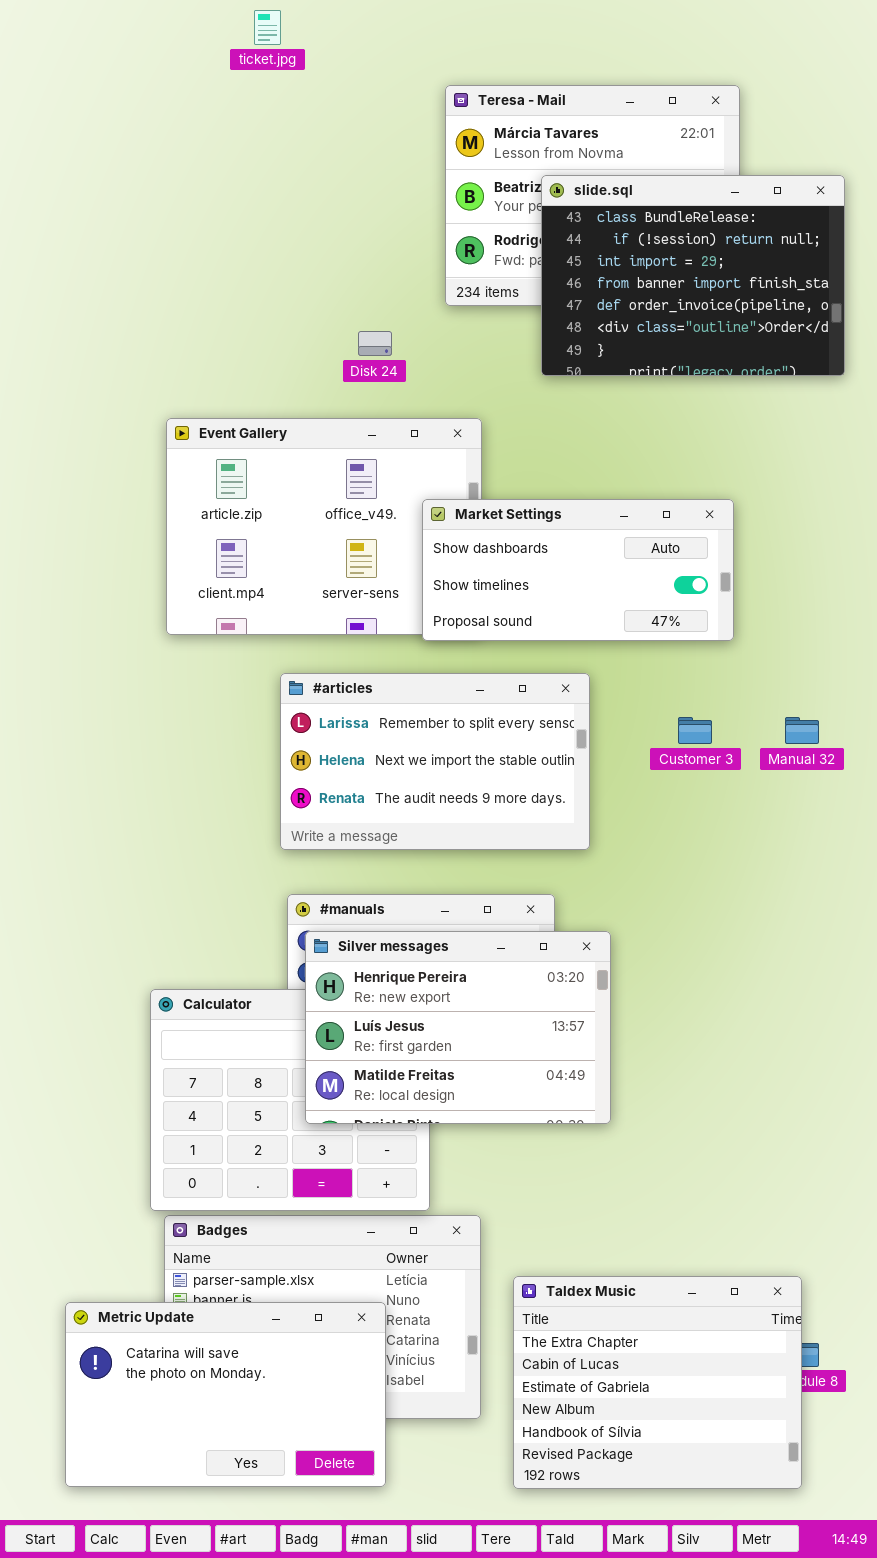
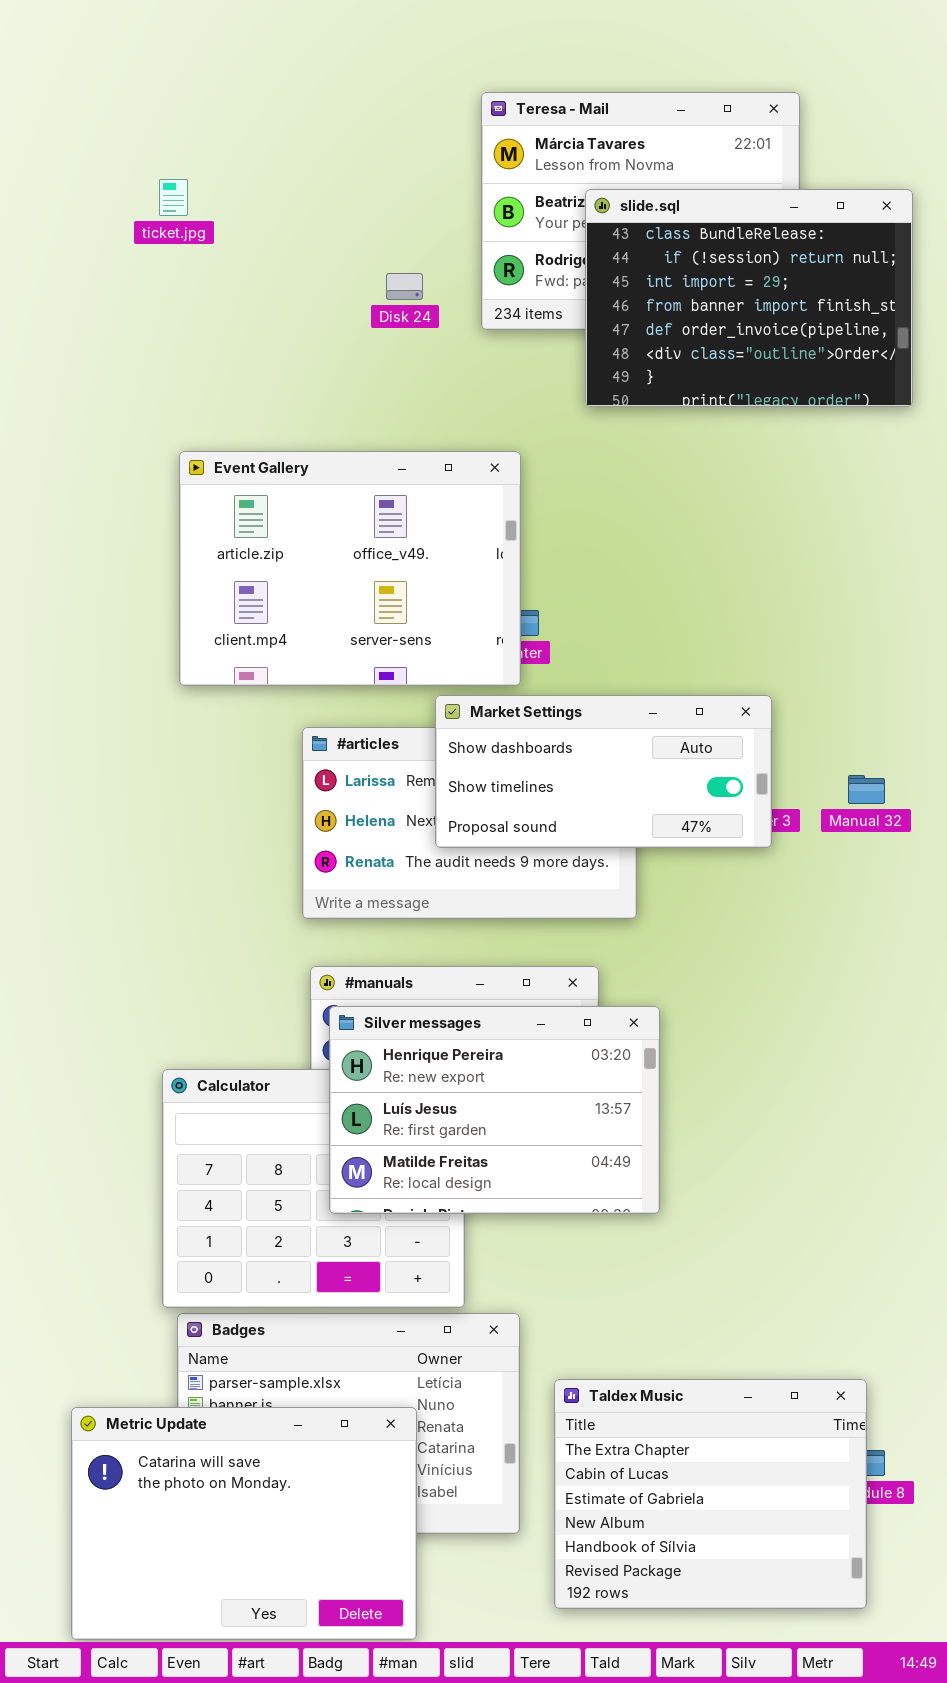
ticket.jpg: [254,10,281,45] -> [159,179,188,216], moved
Disk 24: [358,331,392,356] -> [386,273,423,300], moved
Market Settings: [422,499,734,641] -> [435,695,772,848], moved
Metric Update: [65,1302,386,1487] -> [71,1407,417,1640], resized

